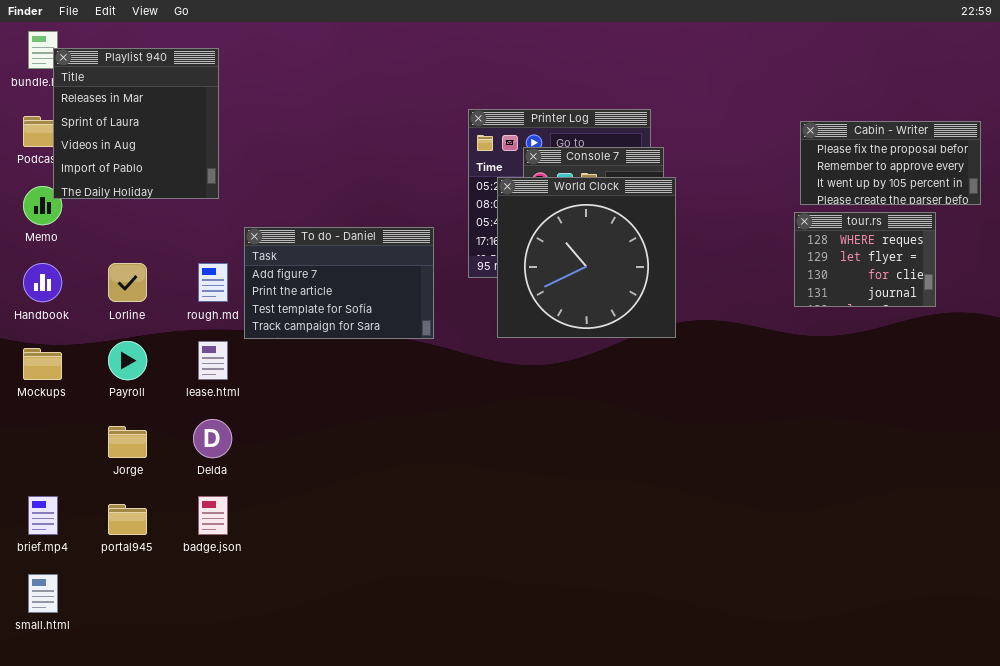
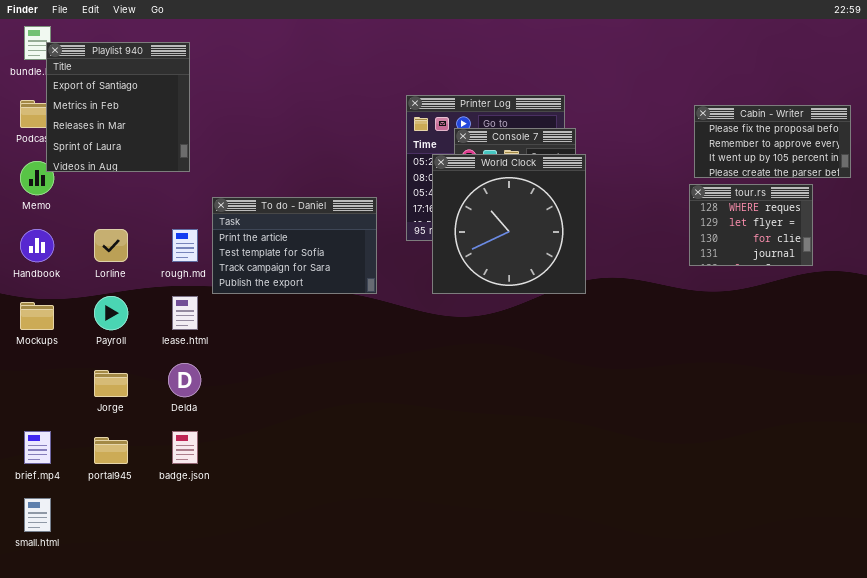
Playlist 940: [53,48,219,199] -> [46,42,190,172], scrolled up 2 rows
To do - Daniel: [244,227,434,339] -> [212,197,377,294], scrolled down 1 row

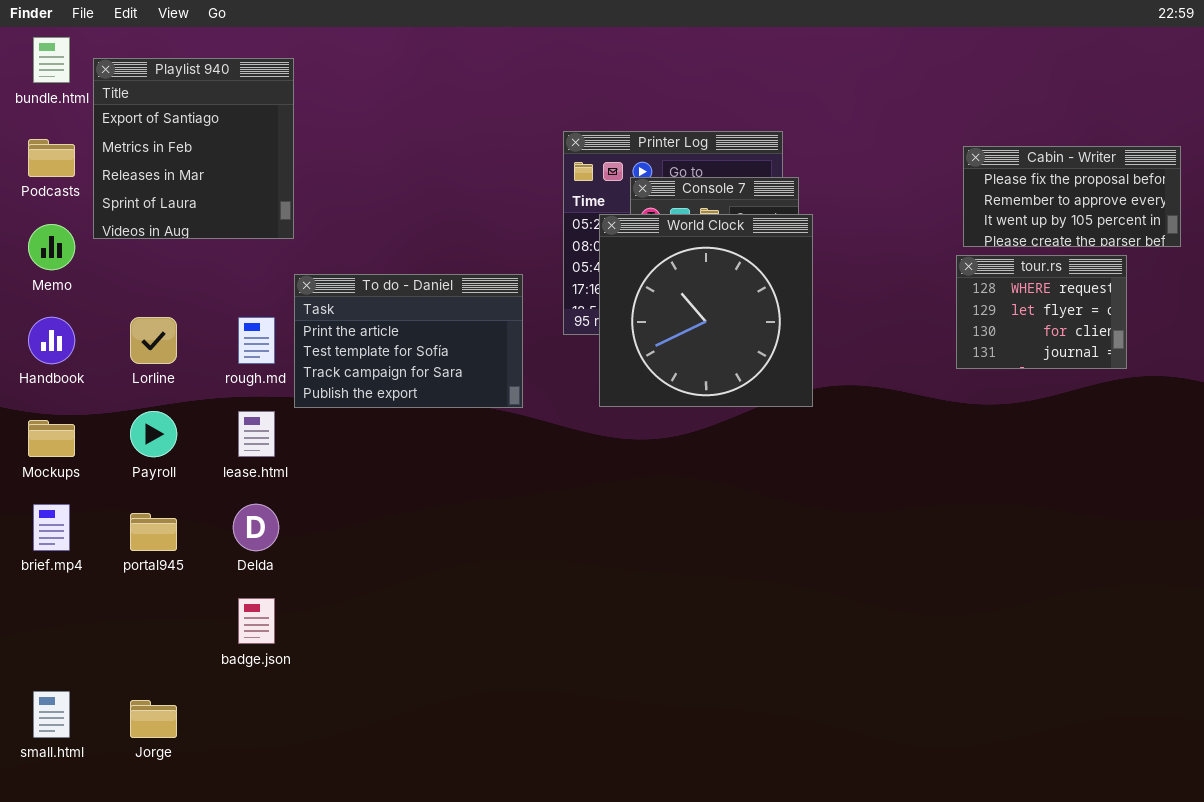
Playlist 940: [46,42,190,172] -> [93,58,294,239], moved
Jorge: [94,370,128,397] -> [130,700,177,738], moved
brief.mp4: [24,431,51,464] -> [33,504,70,551], moved
portal945: [94,437,128,464] -> [130,513,177,551], moved

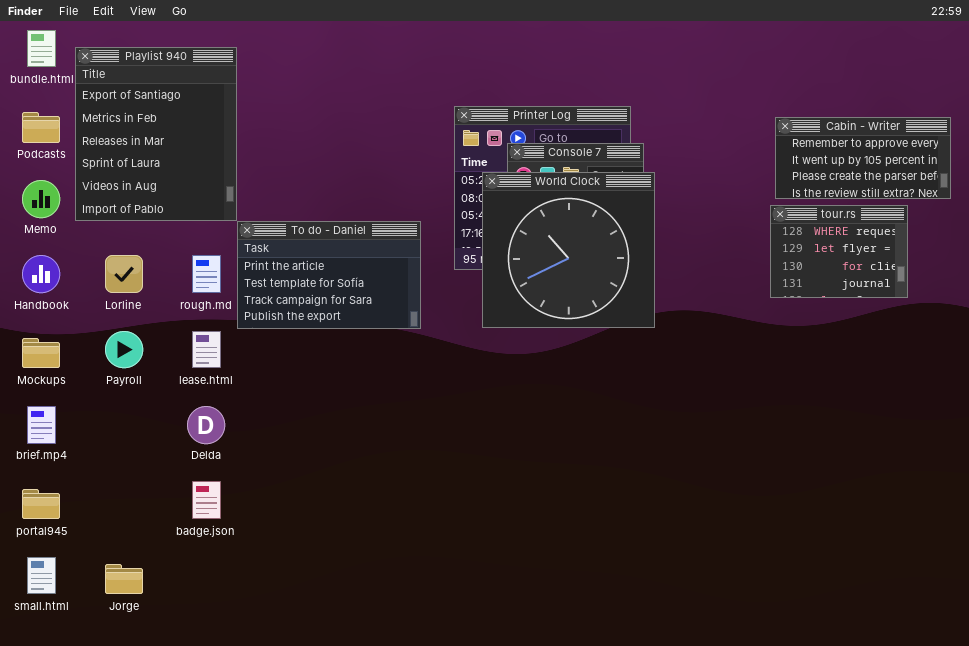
Playlist 940: [93,58,294,239] -> [75,47,237,221], resized
Cabin - Writer: [963,146,1181,247] -> [775,117,951,199], scrolled down 1 row
portal945: [130,513,177,551] -> [22,489,60,519], moved

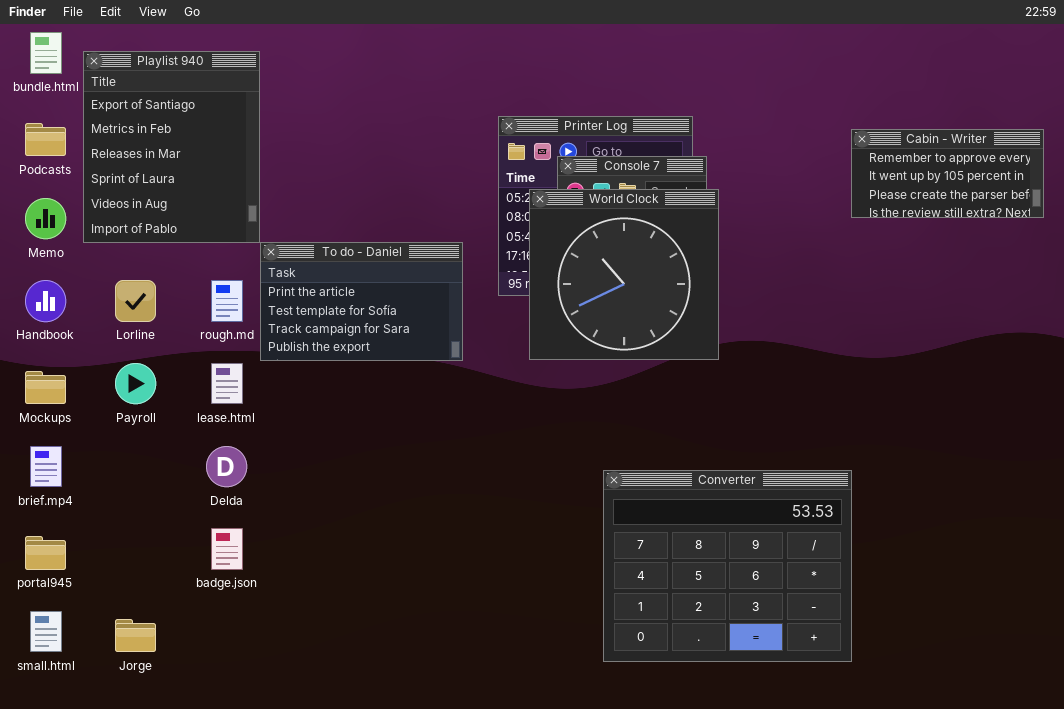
tour.rs: [770,205,908,298] -> none, closed
Converter: none -> [603,470,852,662], opened

